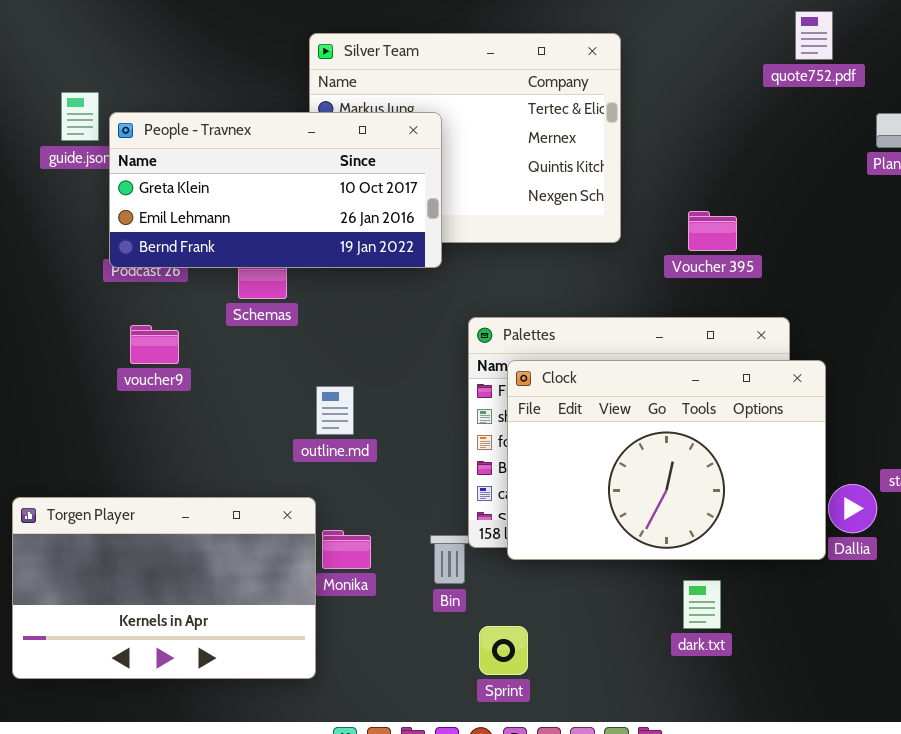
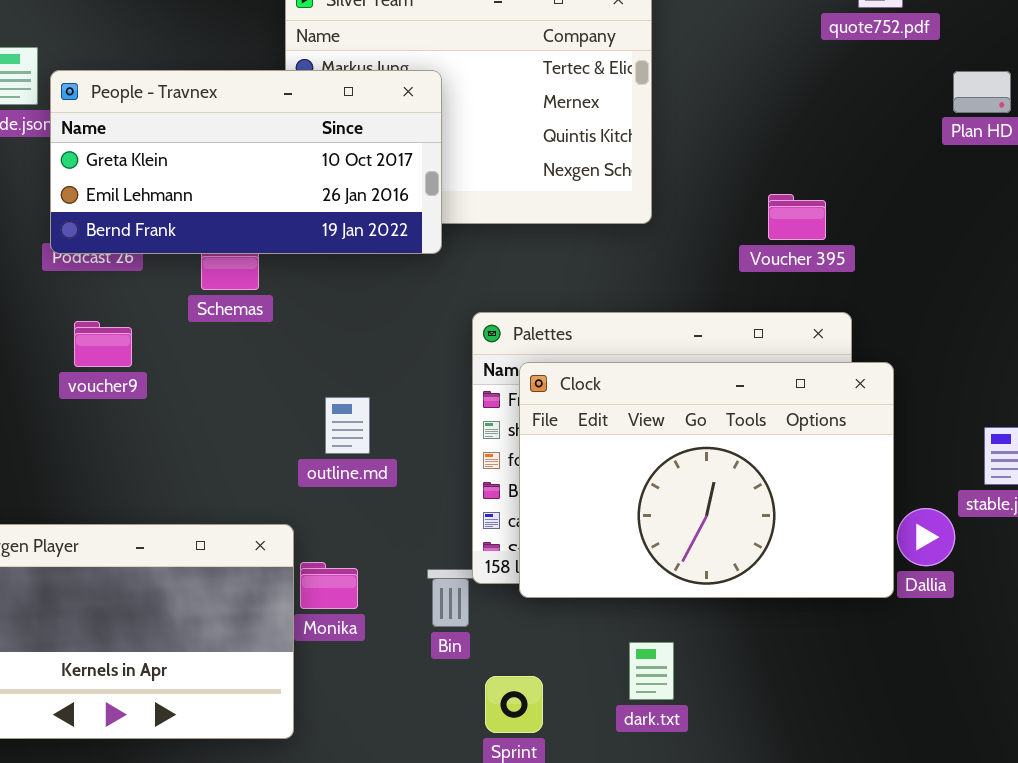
Voucher 395: [688,211,737,251] -> [768,194,826,240], moved
outline.md: [316,386,354,435] -> [325,397,370,454], moved
dark.txt: [683,580,721,629] -> [629,642,674,700], moved

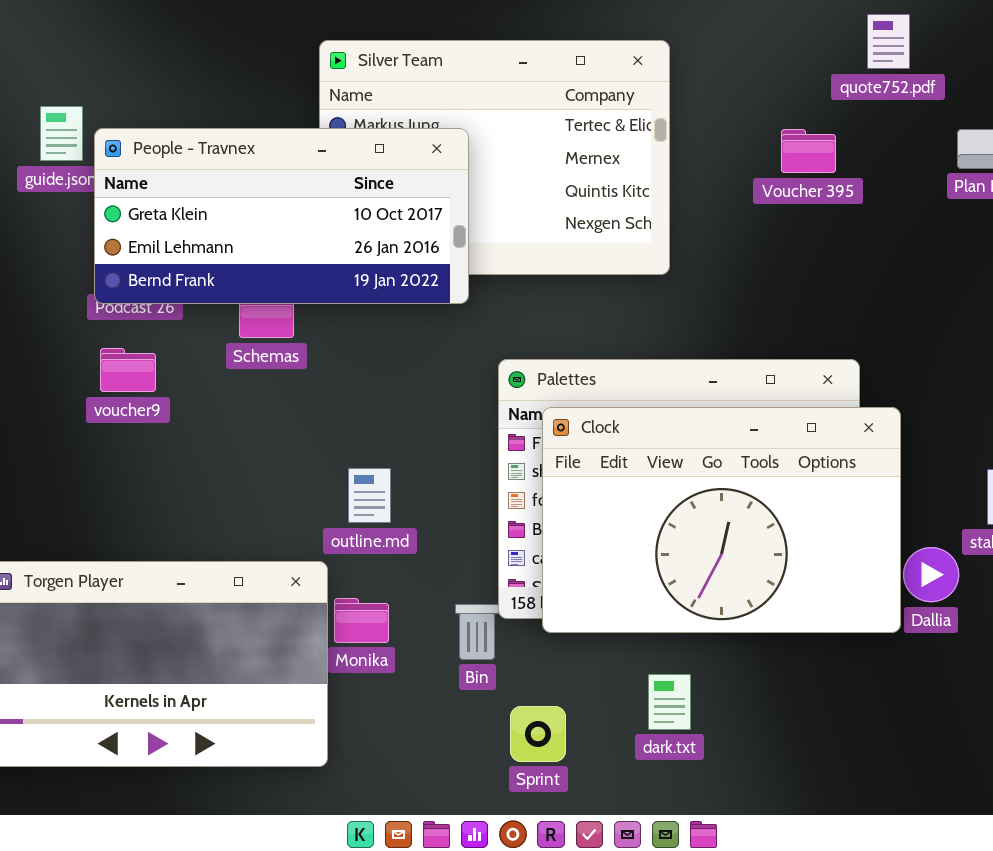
Voucher 395: [768,194,826,240] -> [781,129,836,173], moved
voucher9: [74,321,132,367] -> [100,348,156,392], moved
outline.md: [325,397,370,454] -> [348,468,391,523], moved

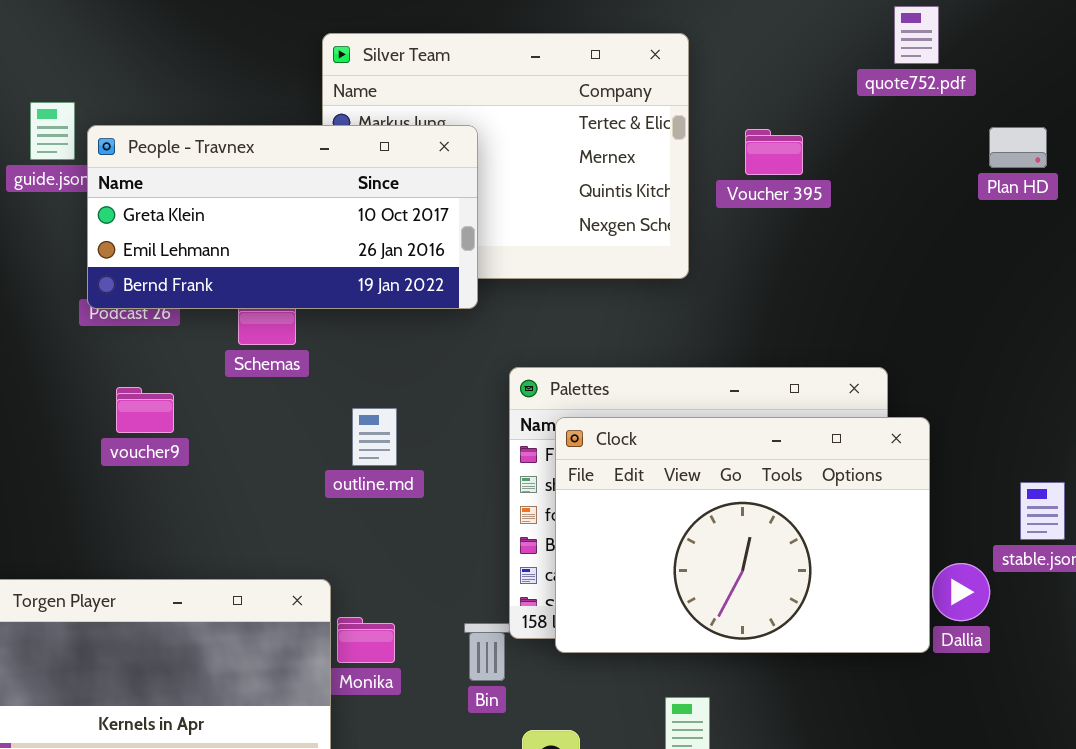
Voucher 395: [781,129,836,173] -> [745,129,803,175], moved
voucher9: [100,348,156,392] -> [116,387,174,433], moved
outline.md: [348,468,391,523] -> [352,408,397,466], moved

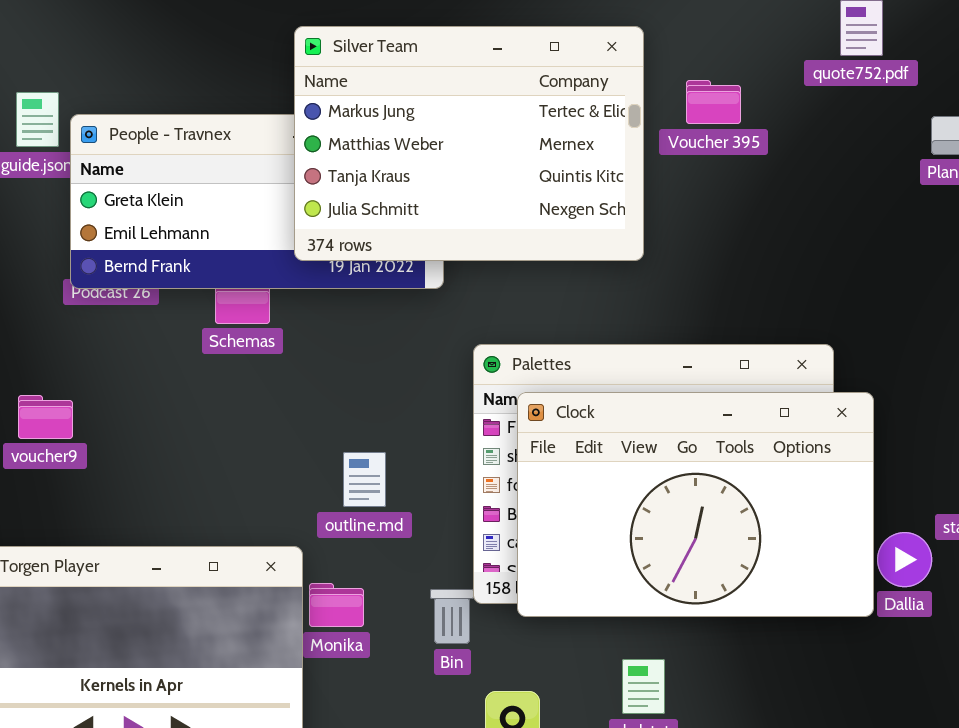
Silver Team: [322,33,689,279] -> [294,26,644,261], raised
Voucher 395: [745,129,803,175] -> [686,80,741,124], moved
voucher9: [116,387,174,433] -> [18,395,73,439], moved
outline.md: [352,408,397,466] -> [343,452,386,507], moved

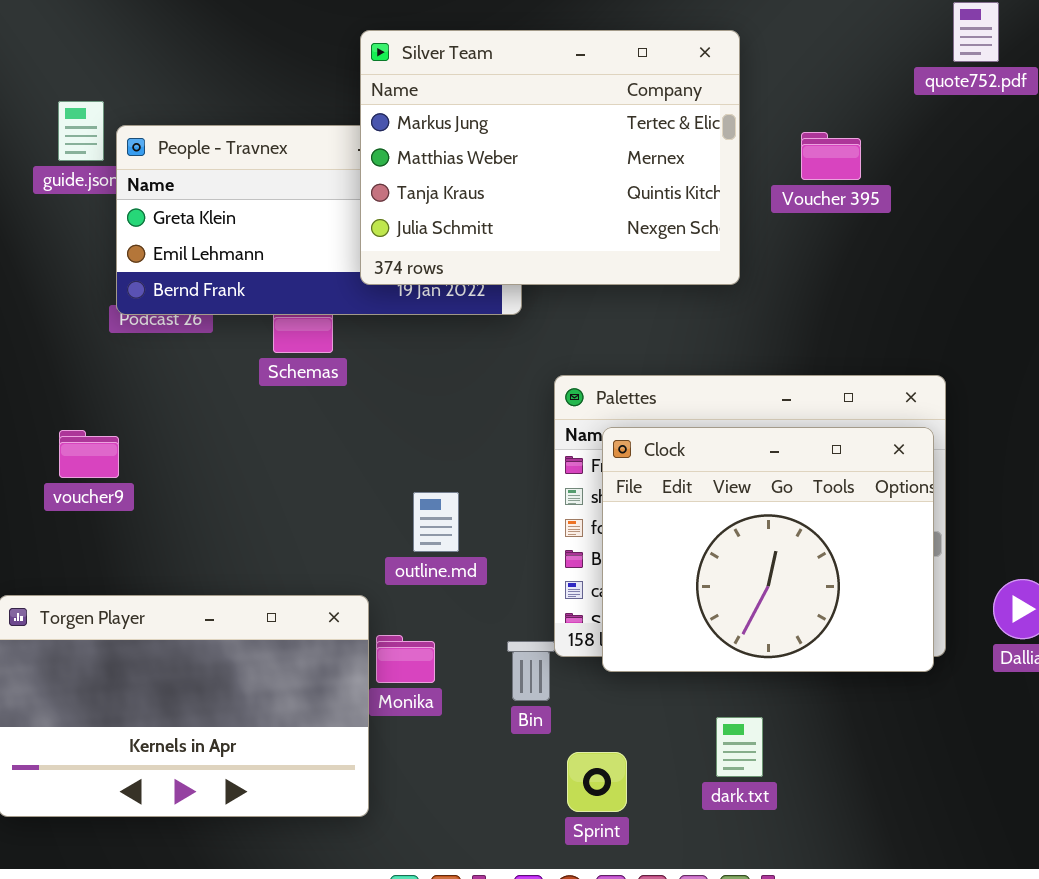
Voucher 395: [686,80,741,124] -> [801,132,861,180], moved
Clock: [517,392,874,617] -> [602,427,934,672], resized

